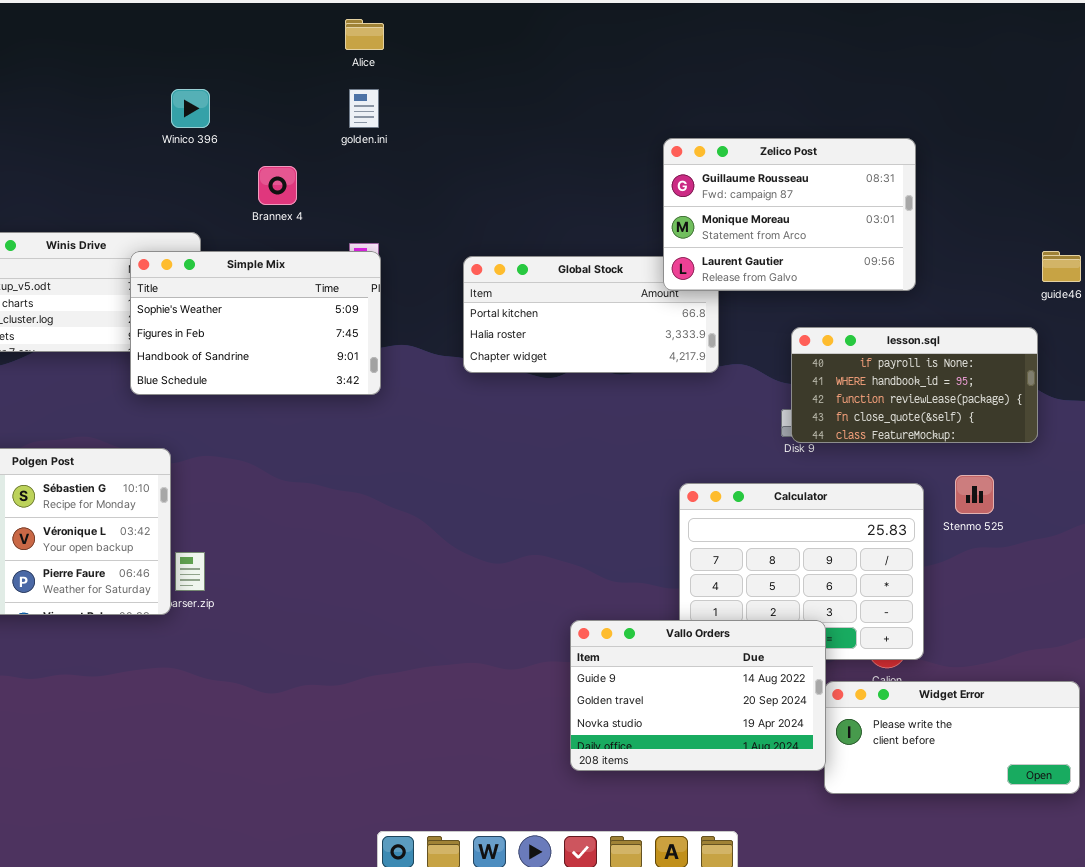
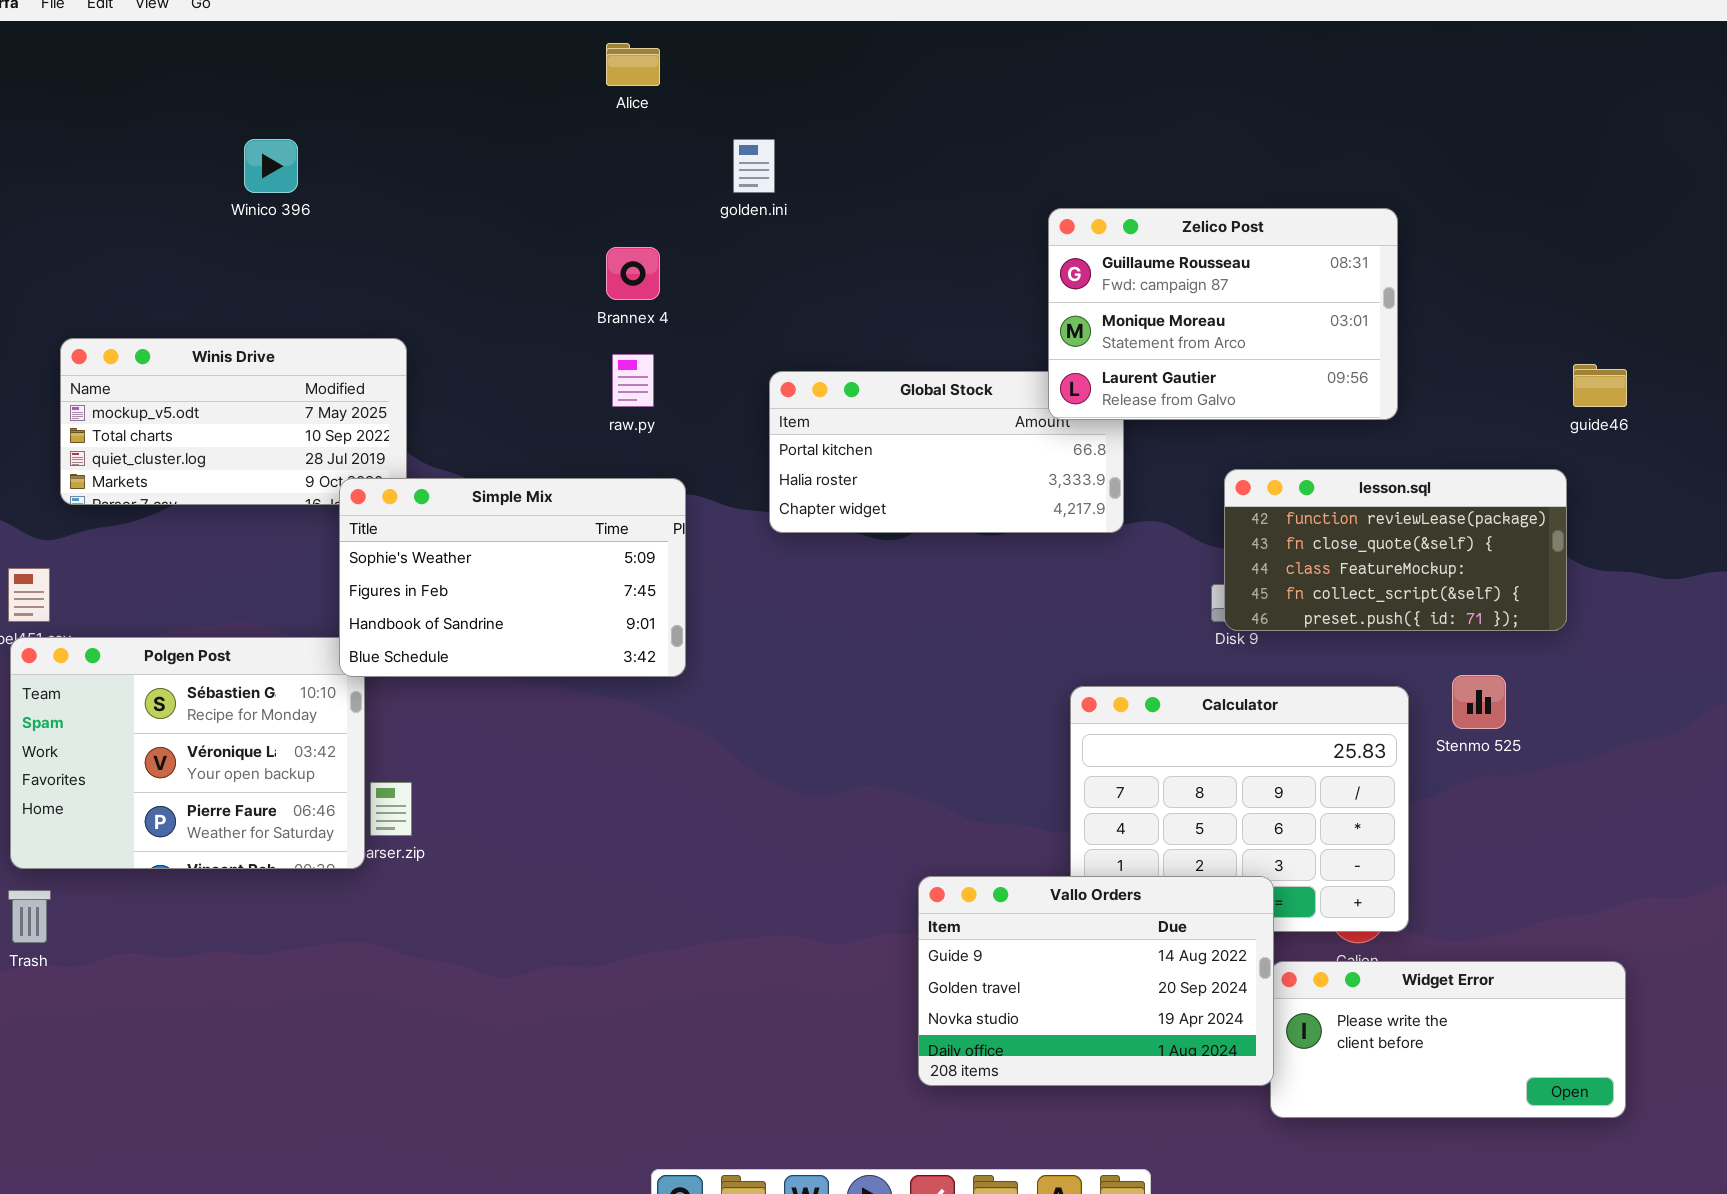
Winico 396: [171,89,210,128] -> [244,139,298,193], moved
golden.ini: [349,89,379,128] -> [733,139,775,193], moved
Brannex 4: [258,166,297,205] -> [606,247,660,300], moved
Simple Mix: [130,251,381,395] -> [339,478,686,677], moved
lesson.sql: [791,327,1038,443] -> [1224,469,1567,631], scrolled down 2 rows

